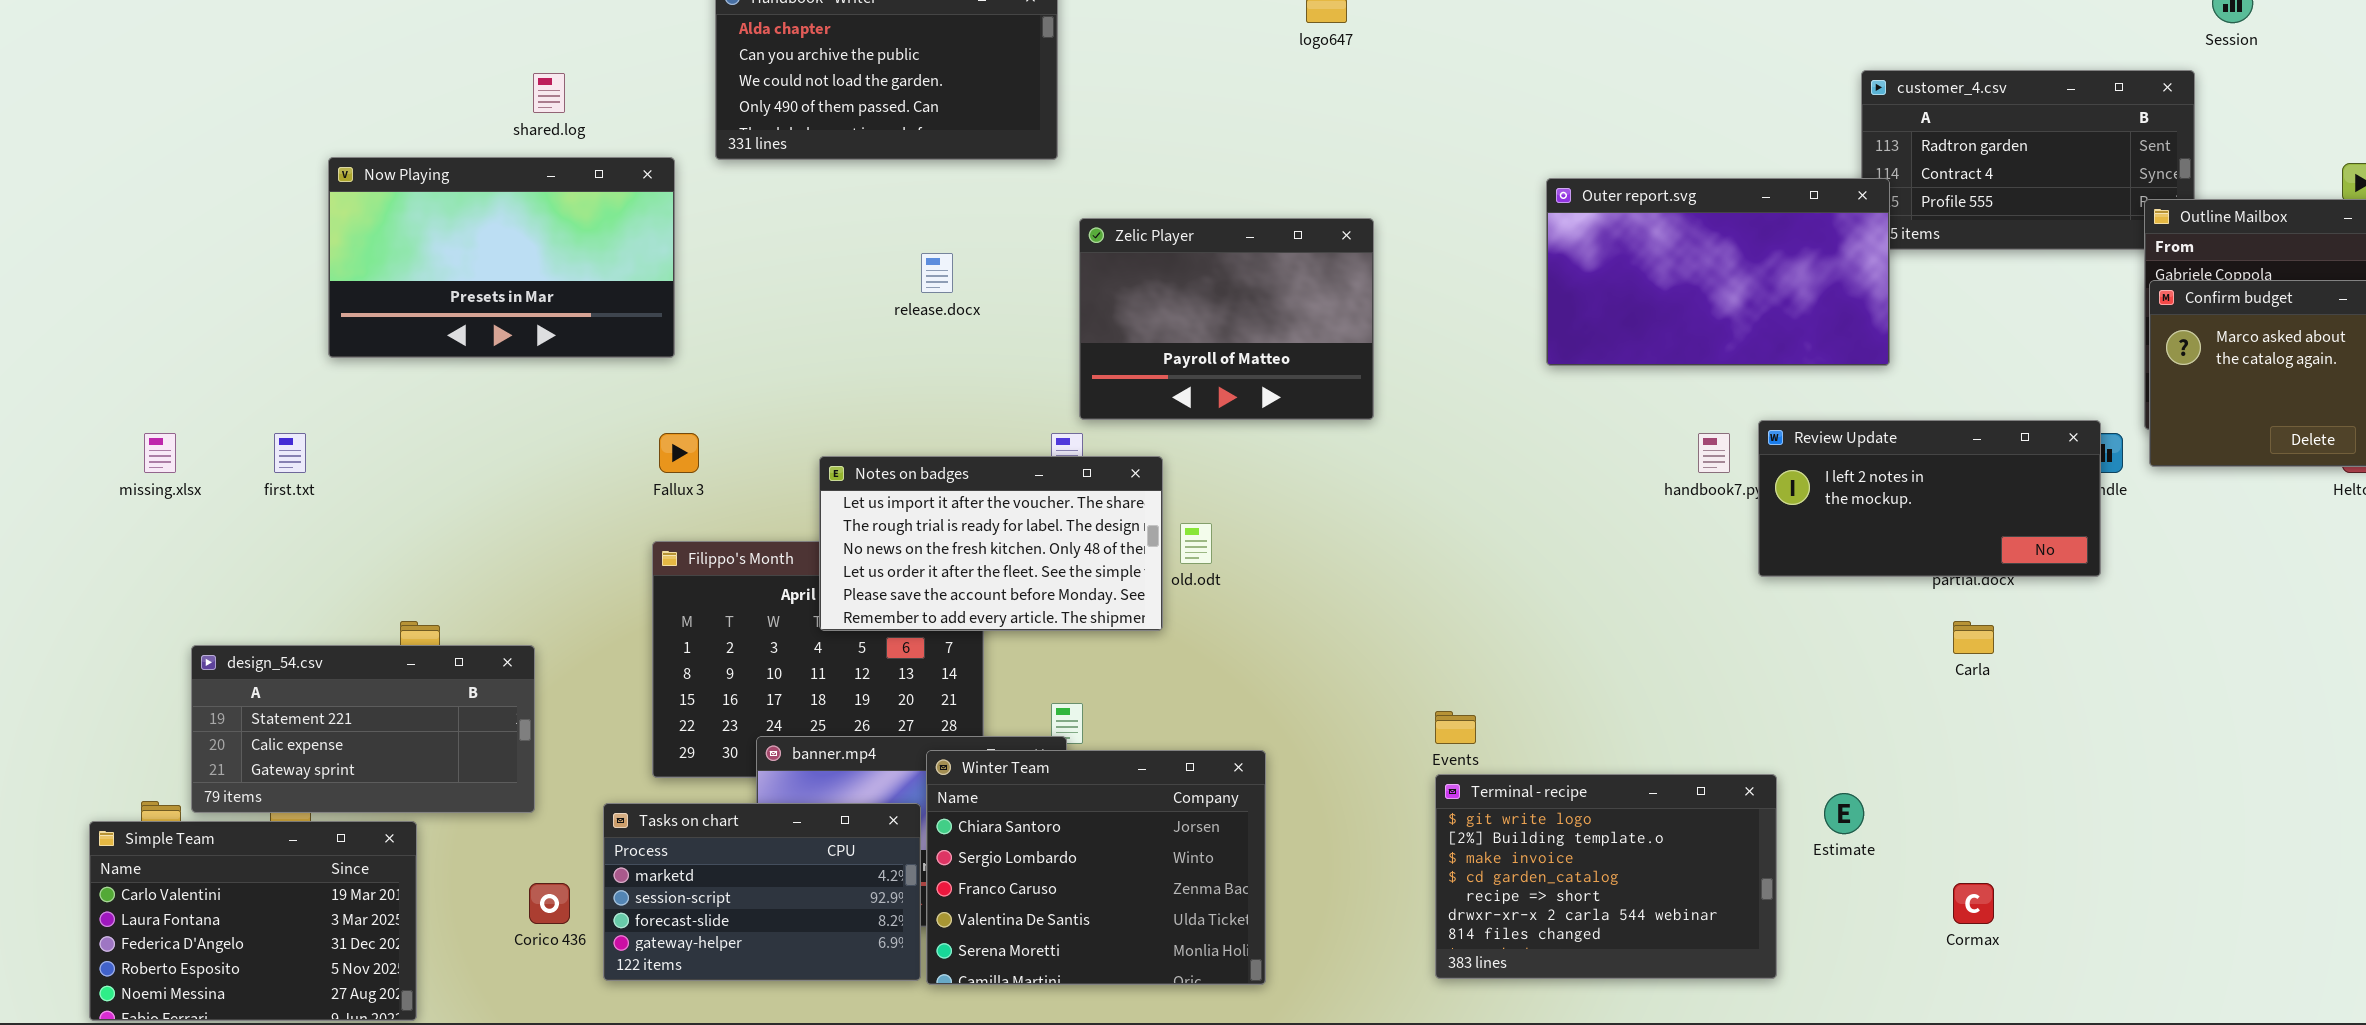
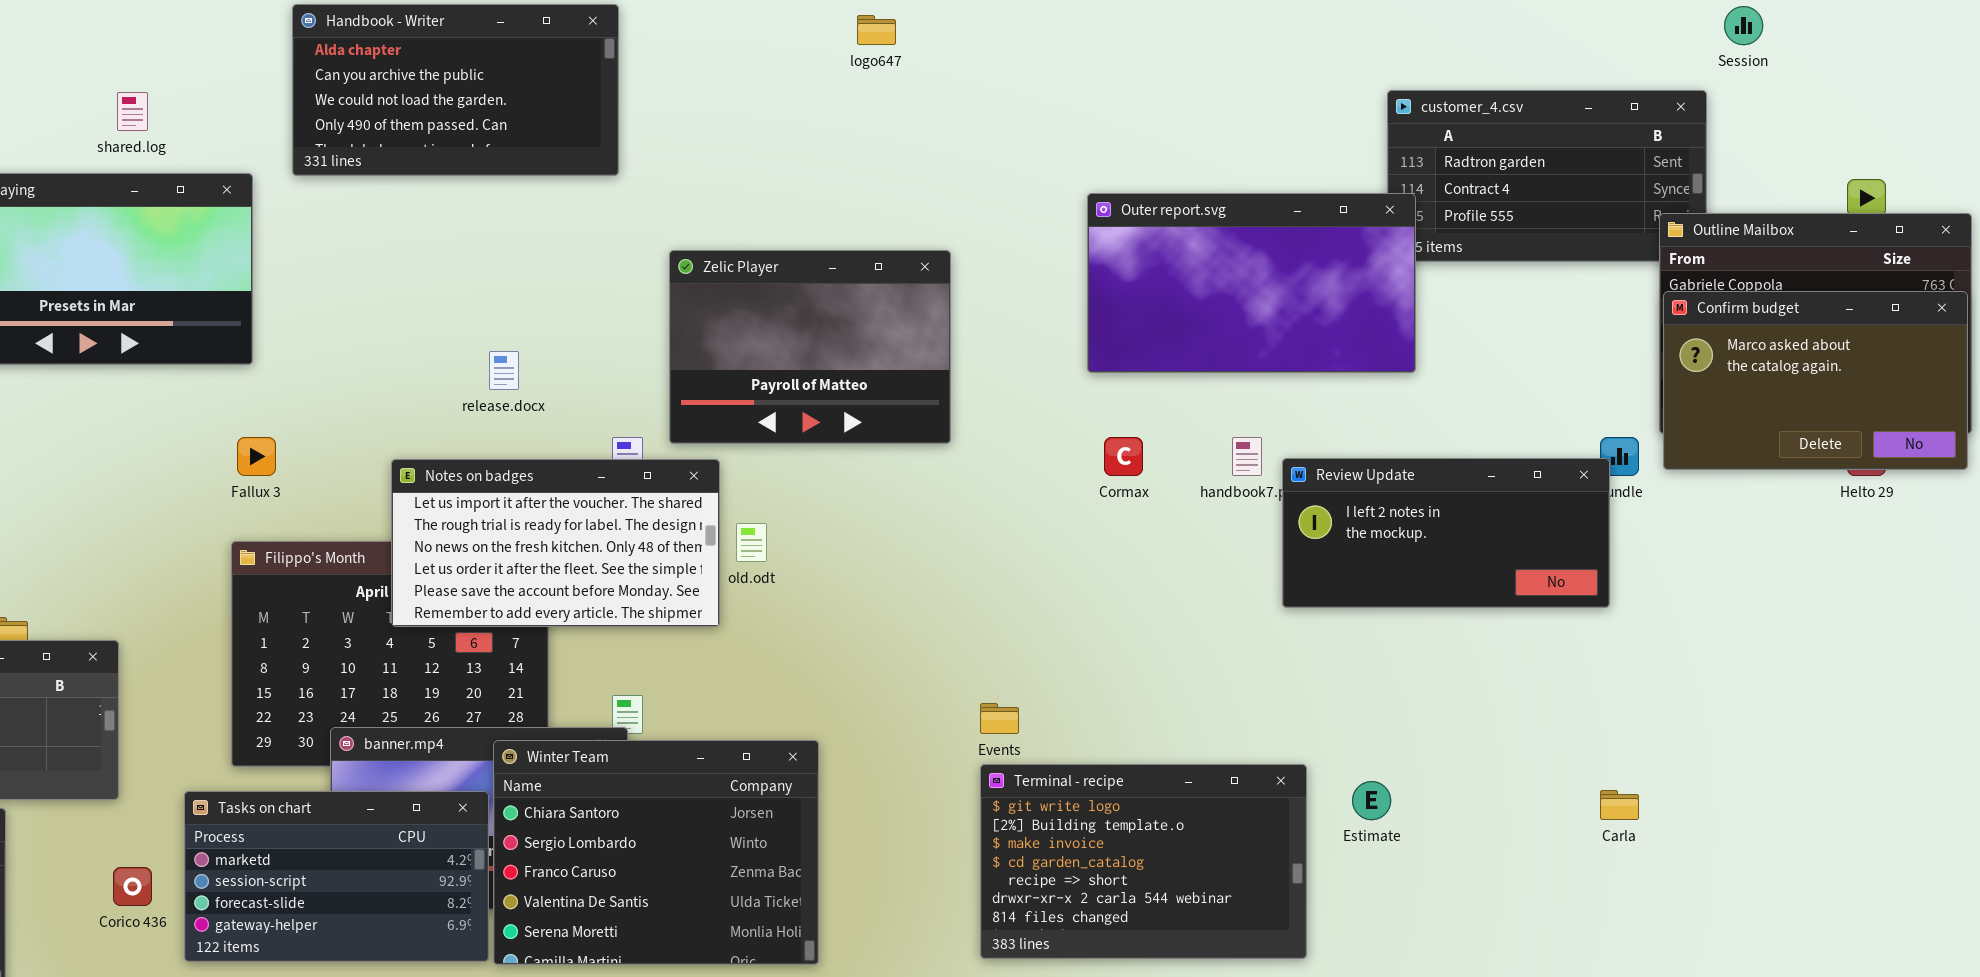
Zelic Player: [1079,218,1374,420] -> [669,250,951,444], moved
release.docx: [921,253,953,293] -> [489,351,519,390], moved
Review Update: [1758,420,2101,577] -> [1282,458,1610,608], moved
Carla: [1953,621,1994,654] -> [1600,790,1639,820], moved
Cormax: [1953,883,1994,924] -> [1104,437,1143,476], moved

